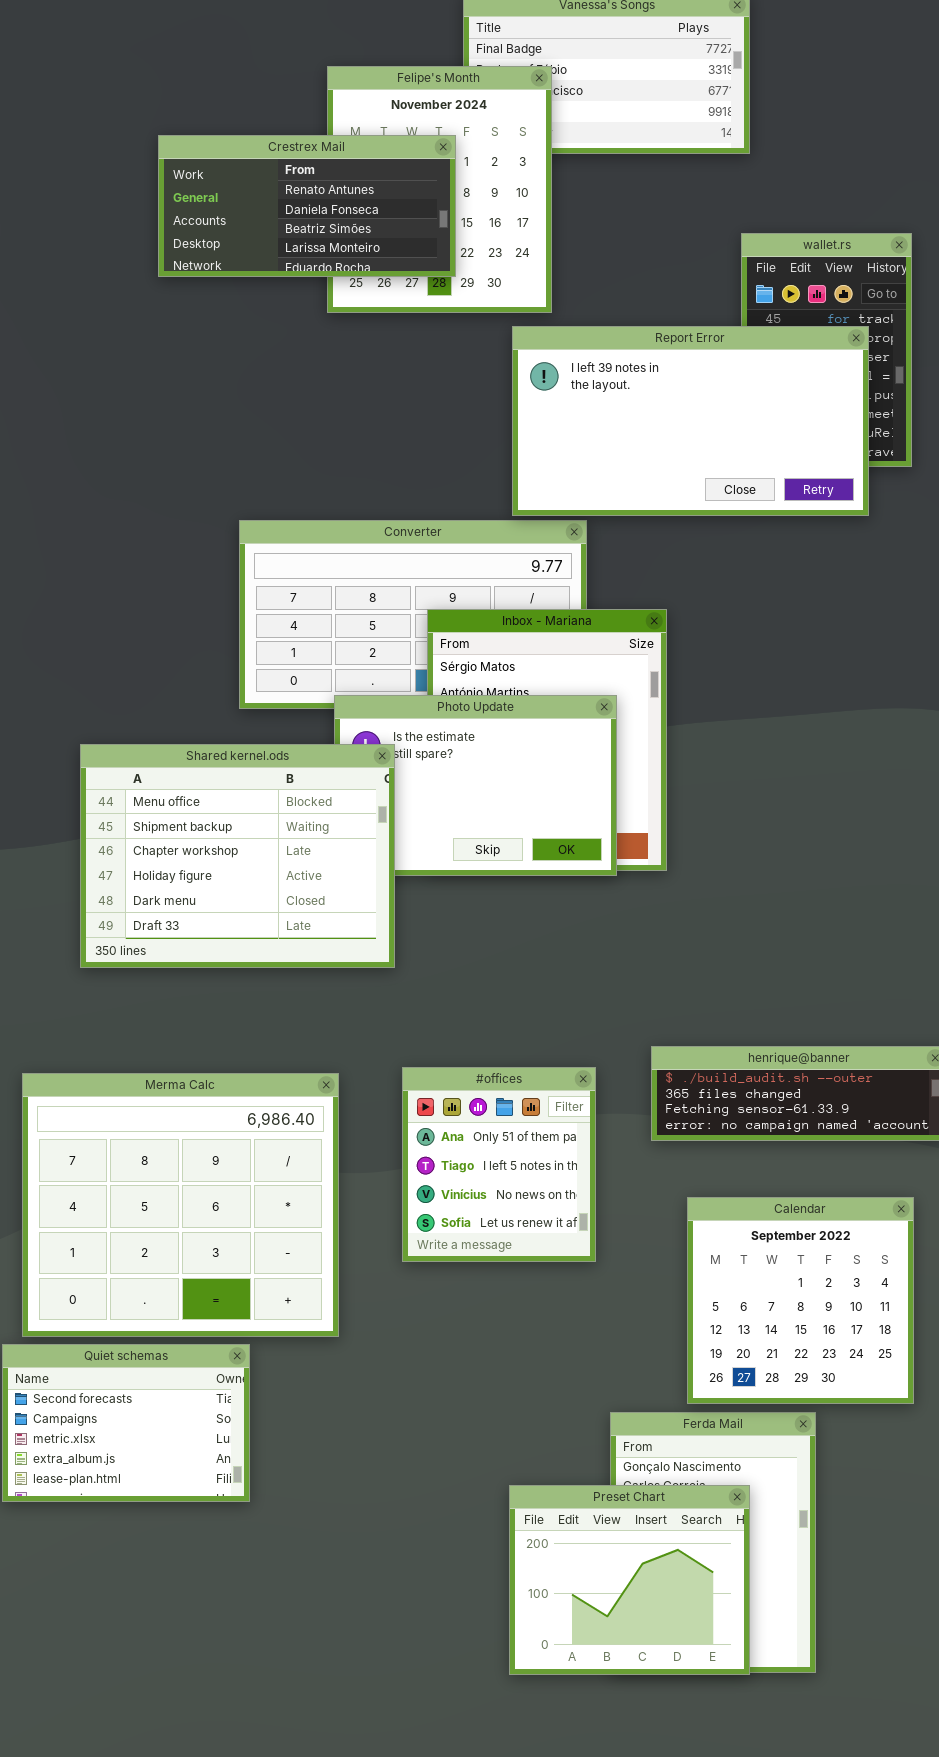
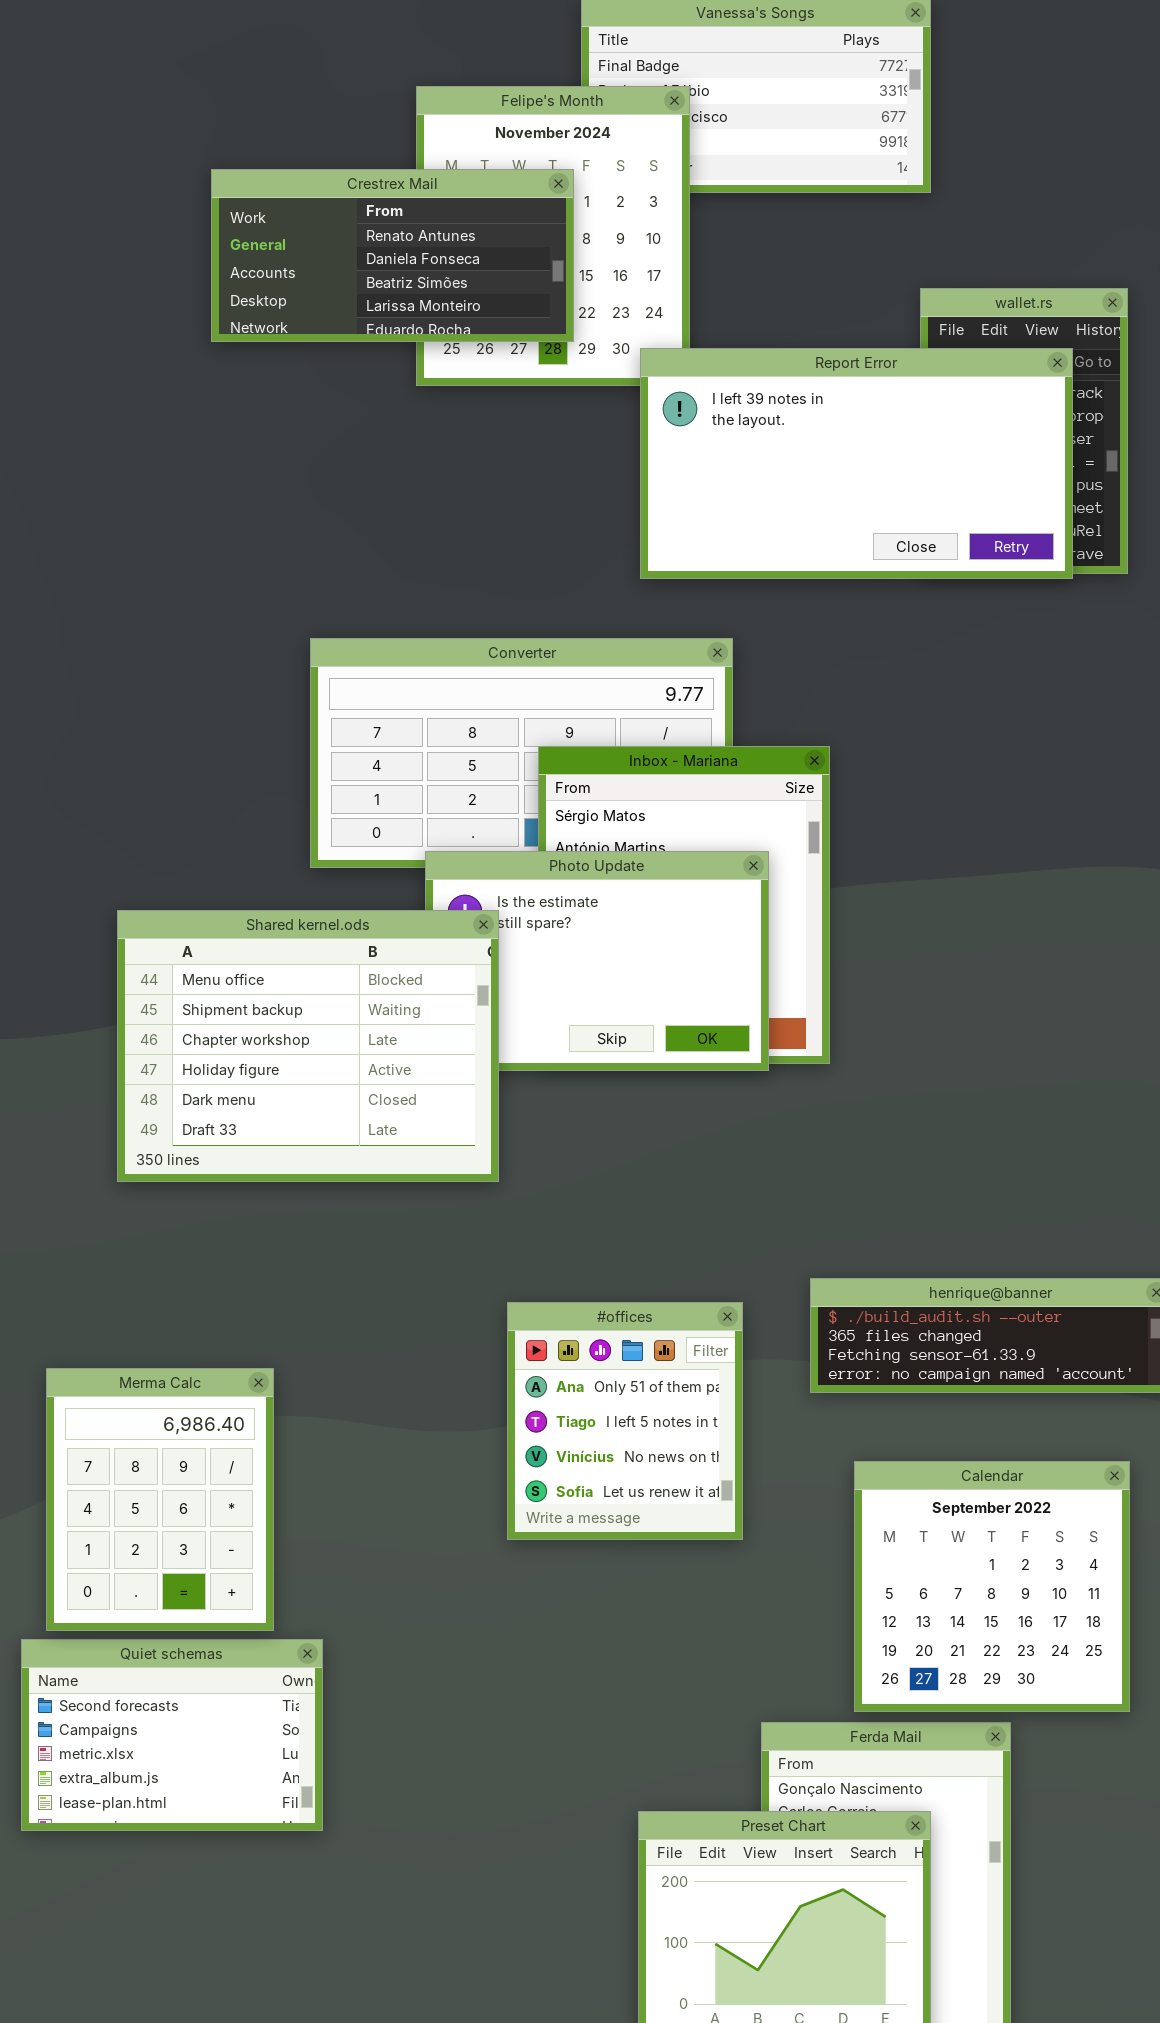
Report Error: [512,326,869,516] -> [640,348,1073,579], moved
Merma Calc: [22,1073,339,1337] -> [46,1368,274,1631], resized

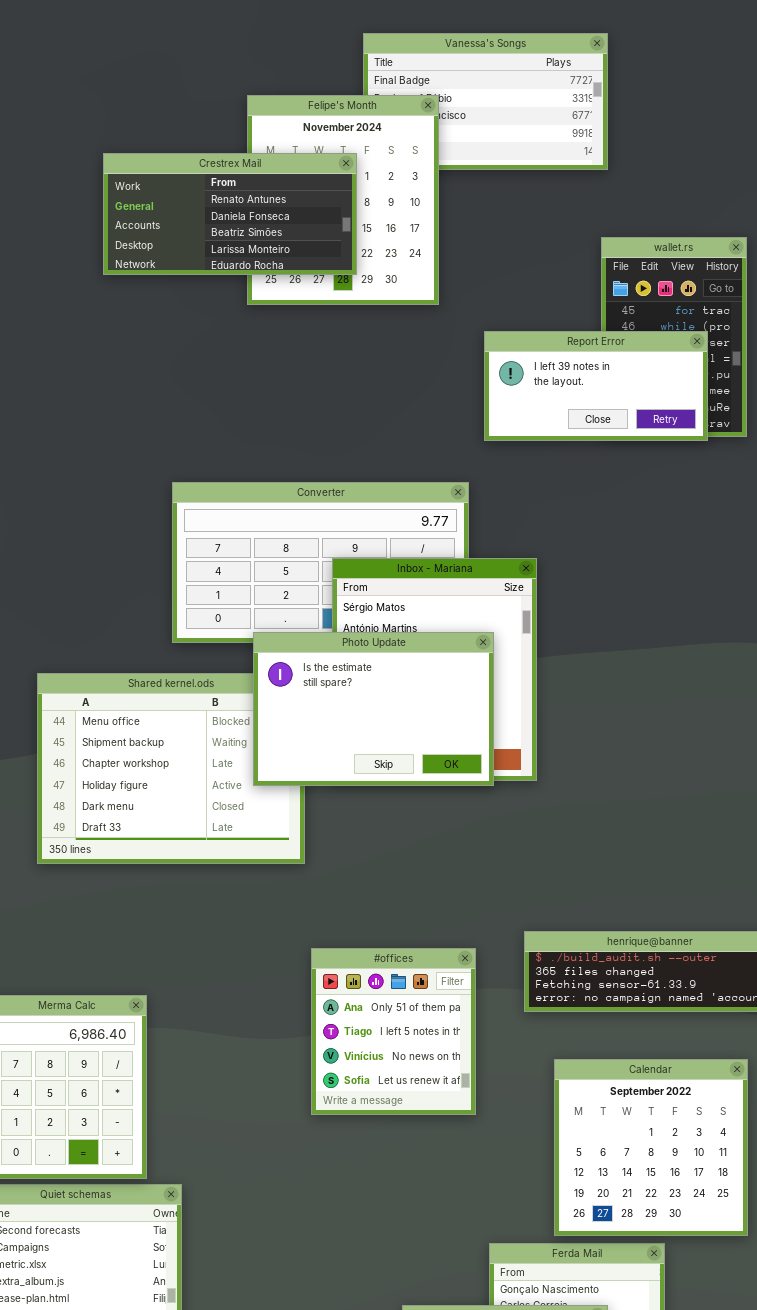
Report Error: [640,348,1073,579] -> [484,331,708,441], resized
Photo Update: [425,851,769,1071] -> [253,632,494,786], raised

